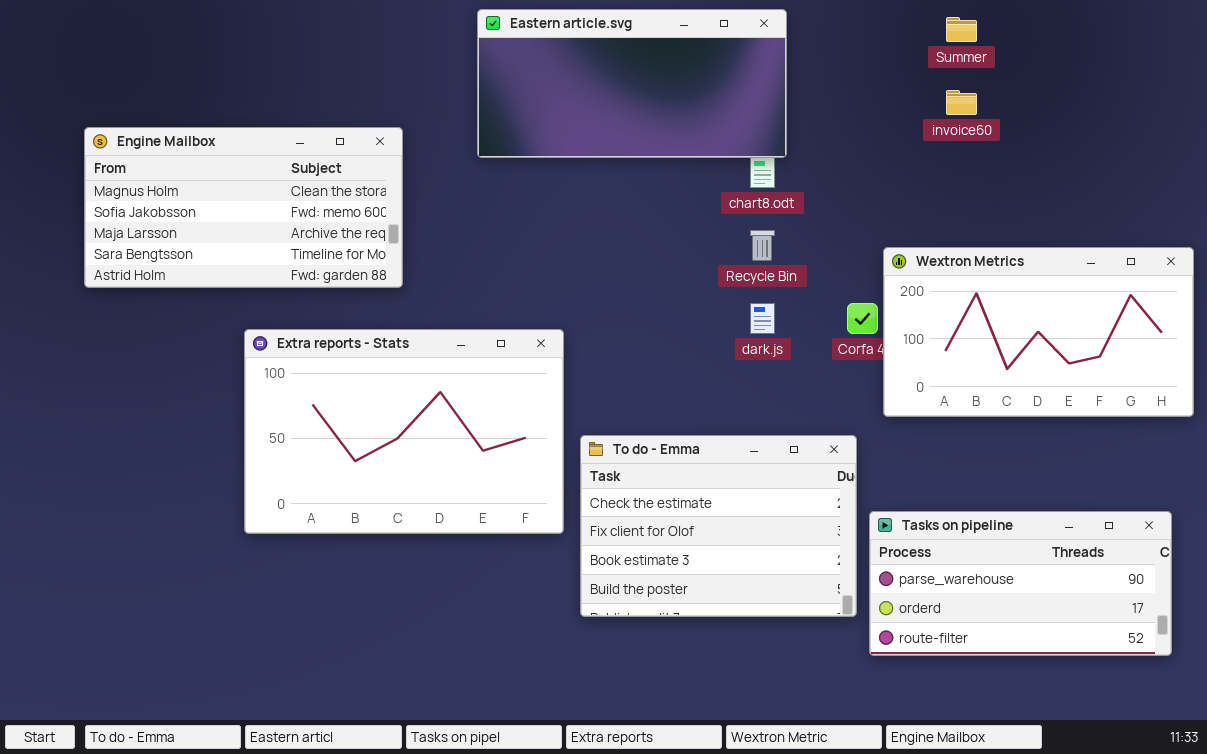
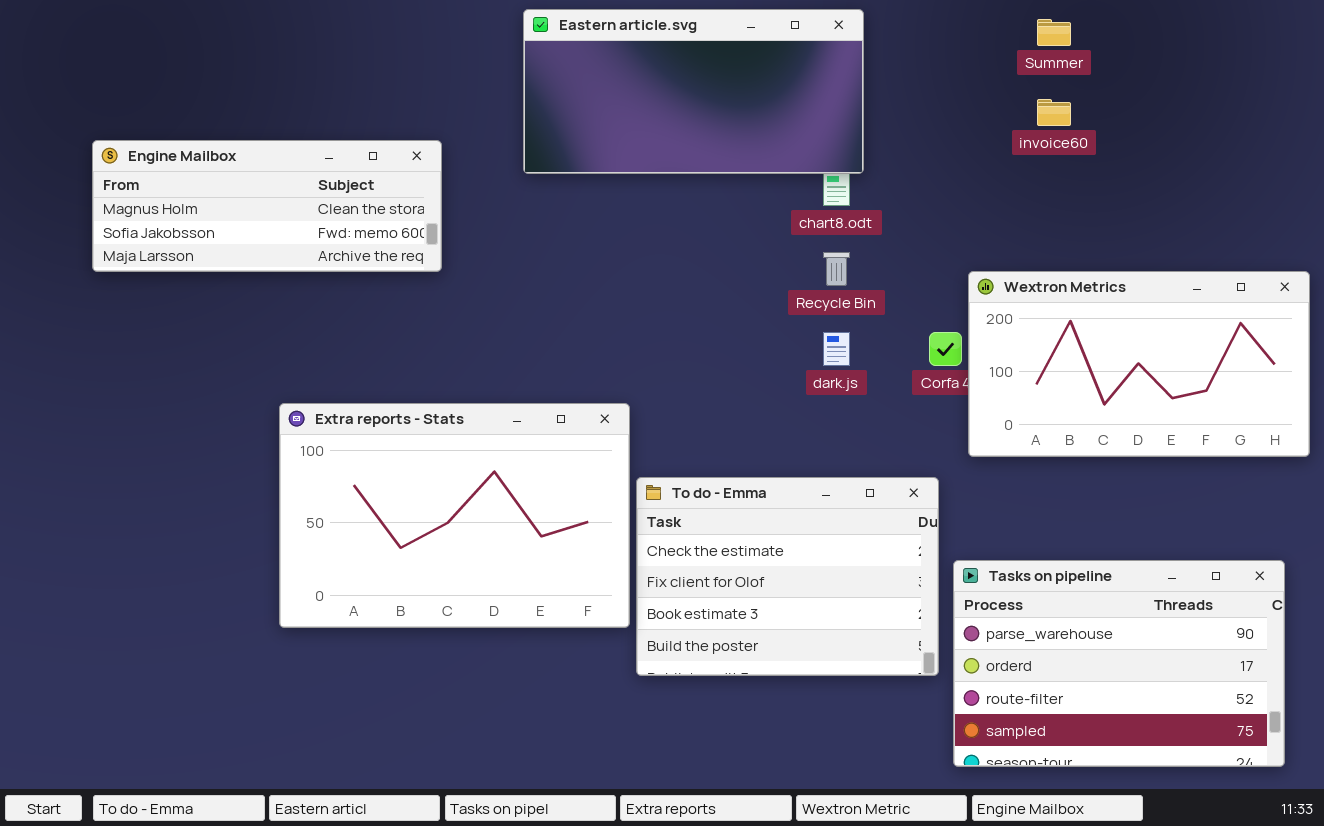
Engine Mailbox: [84,127,403,288] -> [92,140,442,272], resized
Extra reports - Stats: [244,329,564,534] -> [279,403,630,628], moved
Tasks on pipeline: [869,511,1172,656] -> [953,560,1285,767], resized

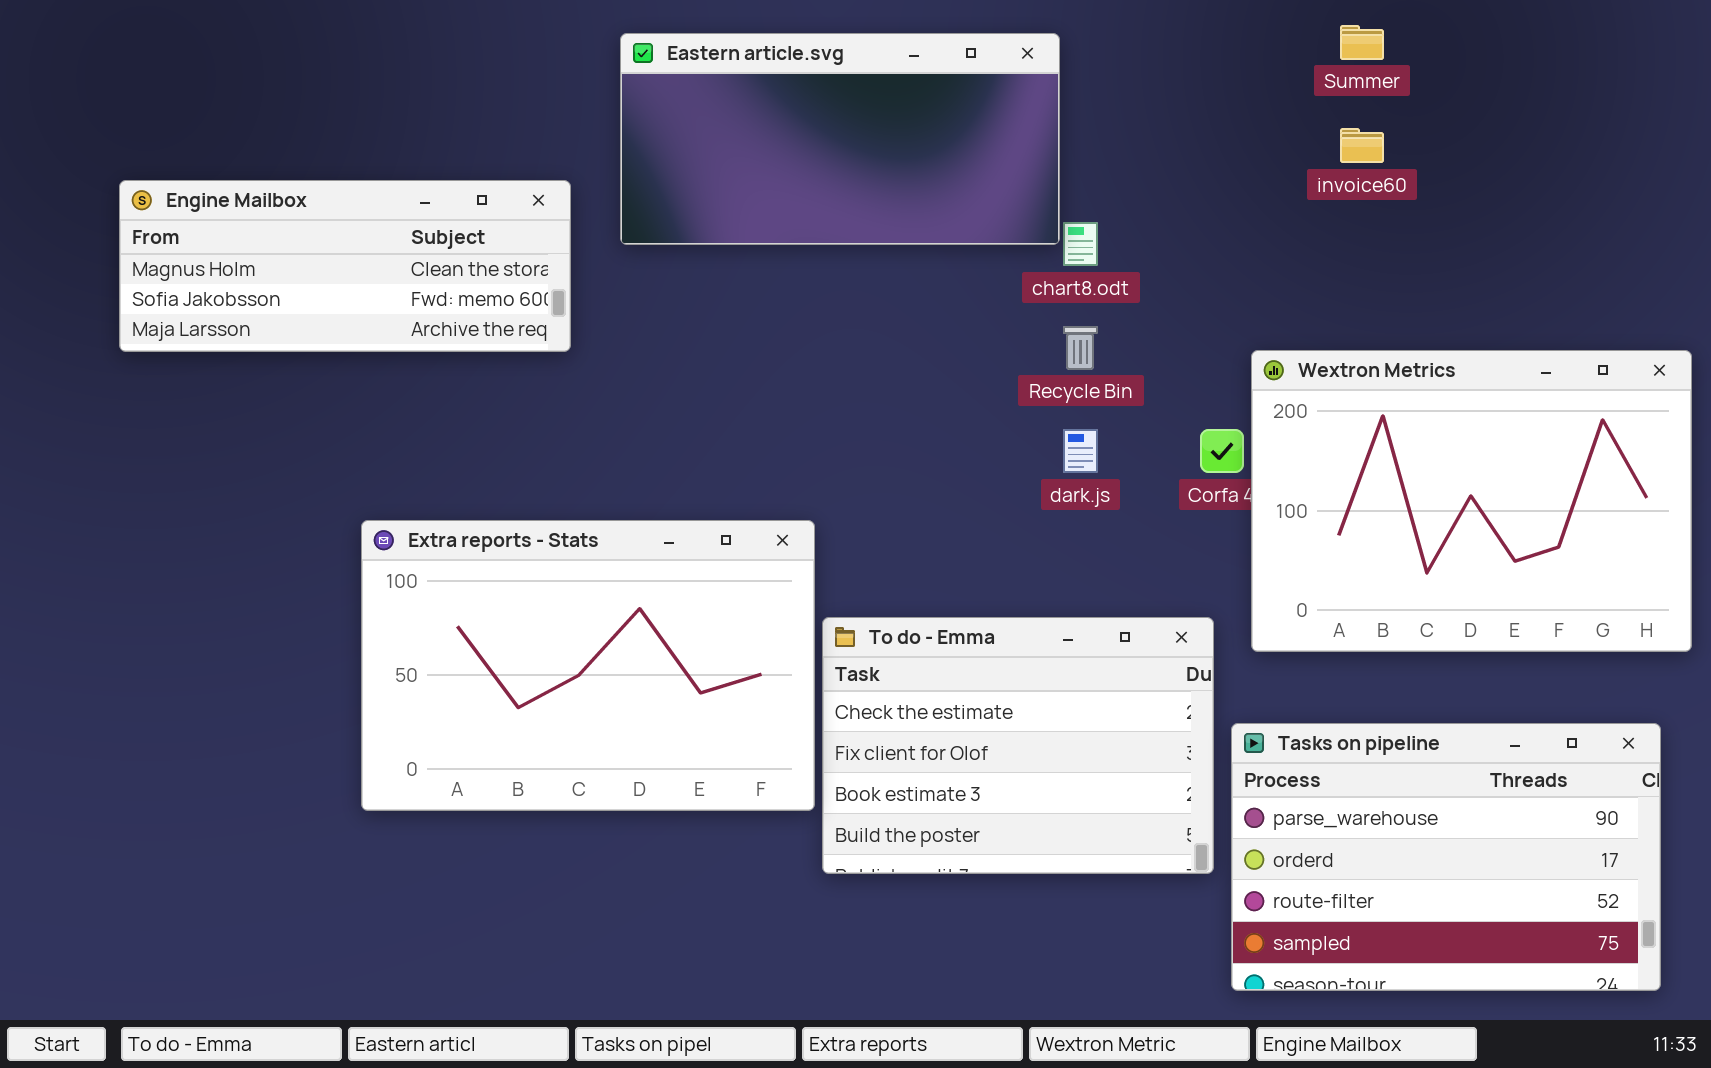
Eastern article.svg: [523,9,864,174] -> [620,33,1060,245], moved
Wextron Metrics: [968,271,1310,457] -> [1251,350,1692,652], resized

